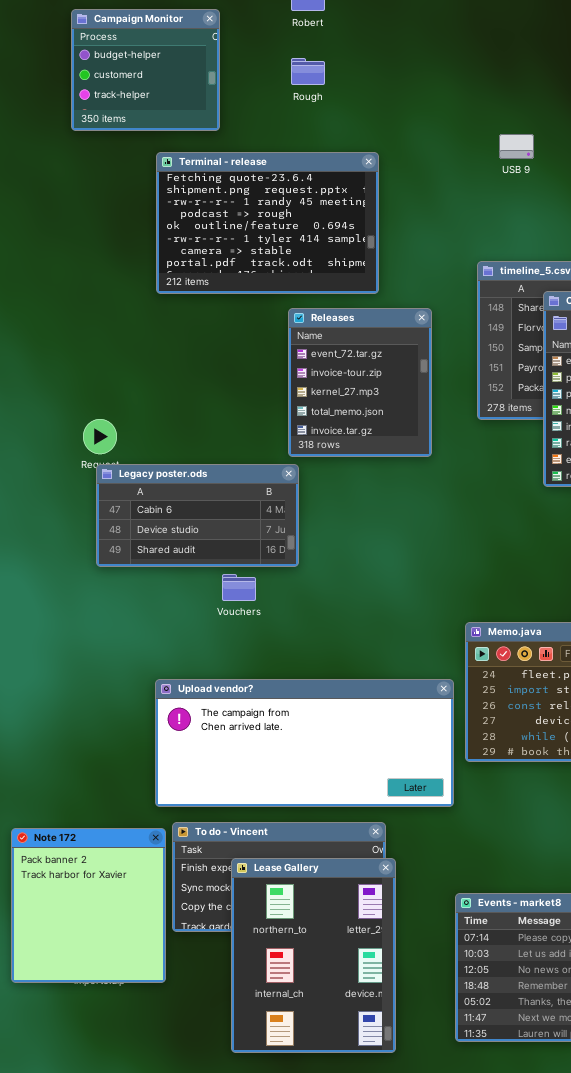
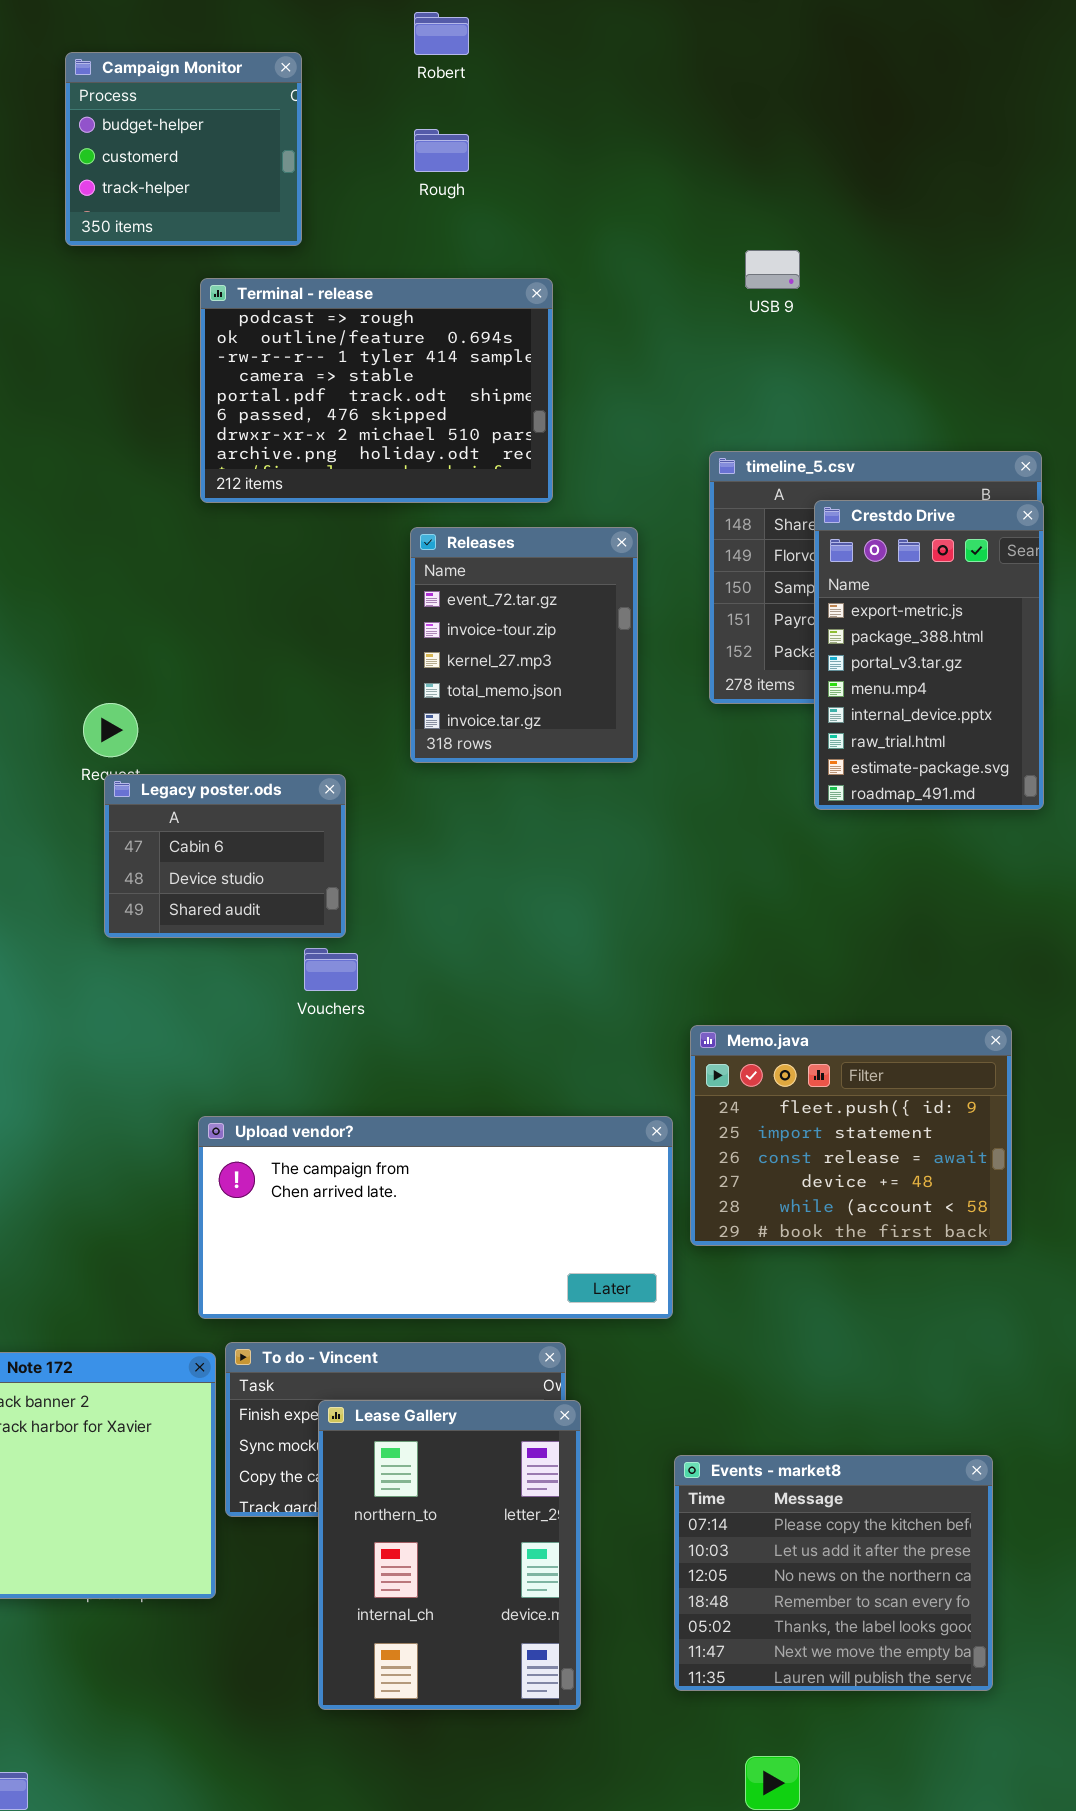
Terminal - release: [156,152,379,294] -> [200,278,553,503], scrolled down 3 rows
Legacy poster.ods: [96,464,299,567] -> [104,774,346,938], resized

